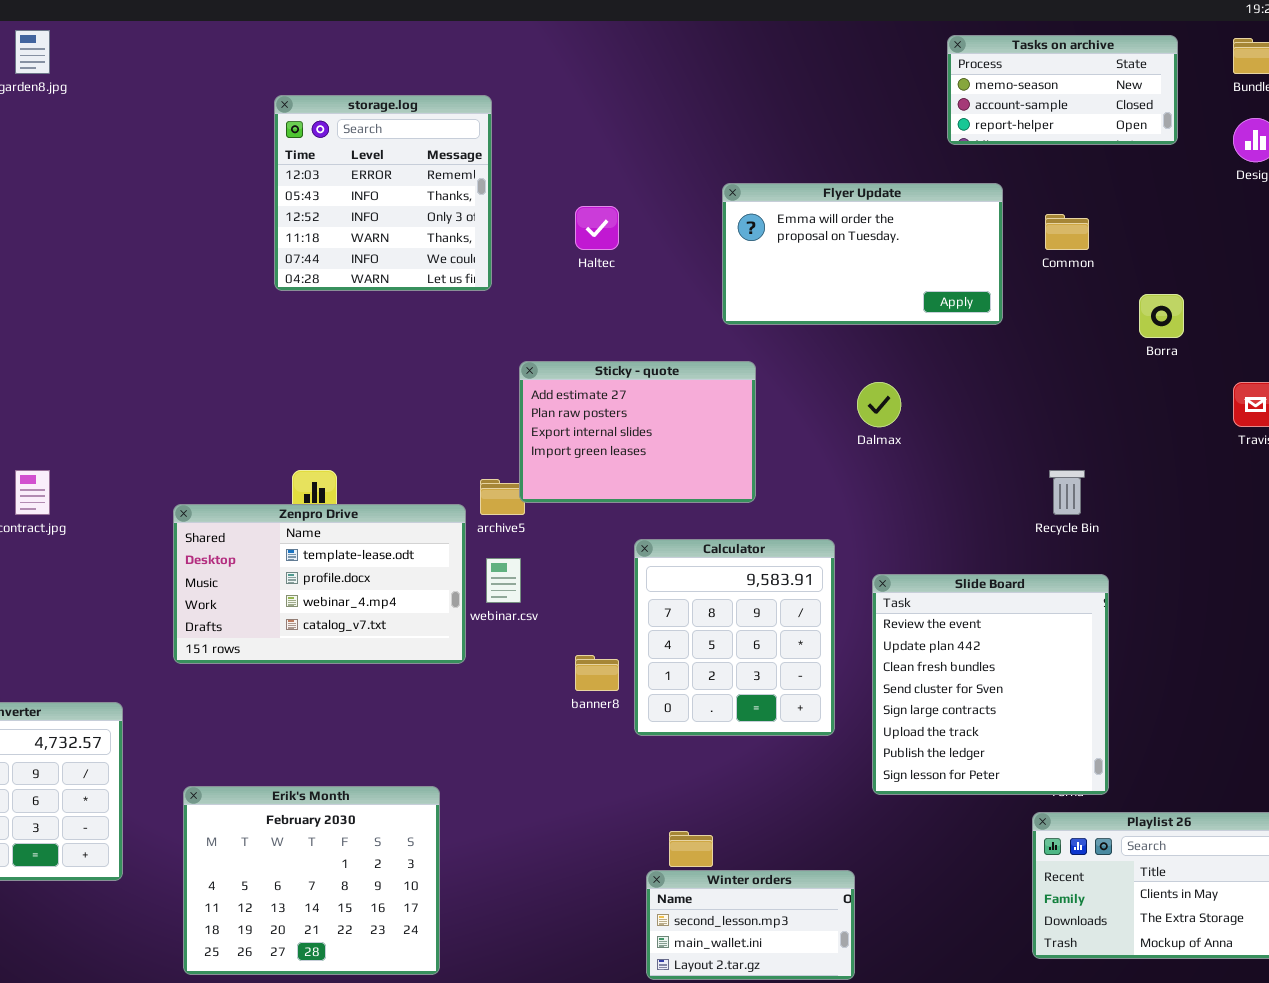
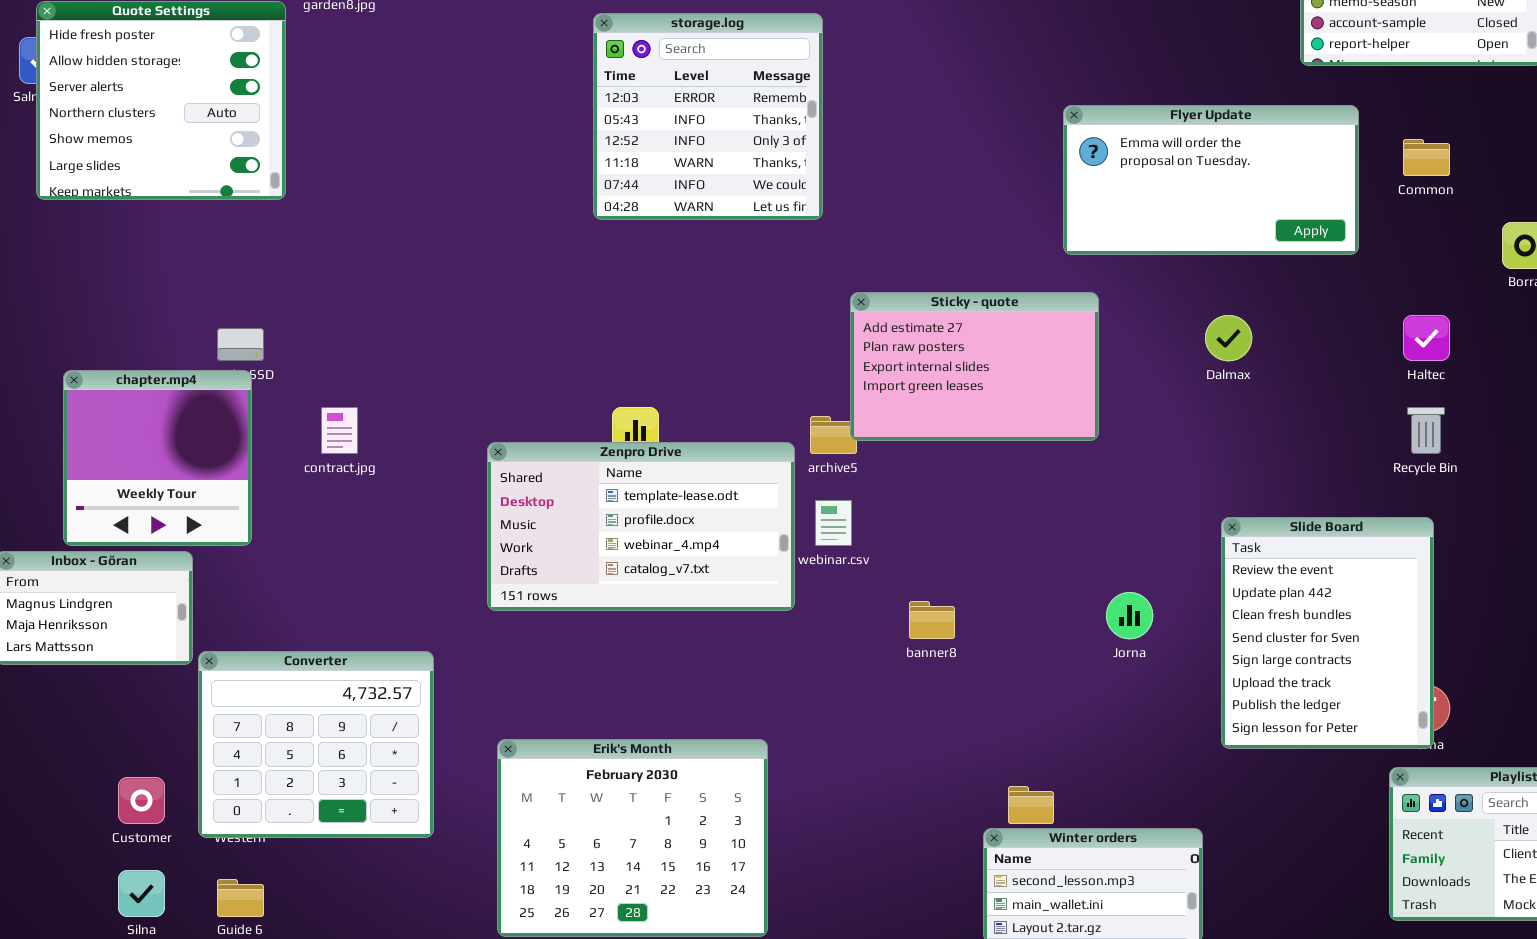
Haltec: [575,206,619,250] -> [1403,315,1450,361], moved
Calculator: [634,539,835,736] -> none, closed
Slide Board: [872,574,1109,795] -> [1221,517,1434,749], resized

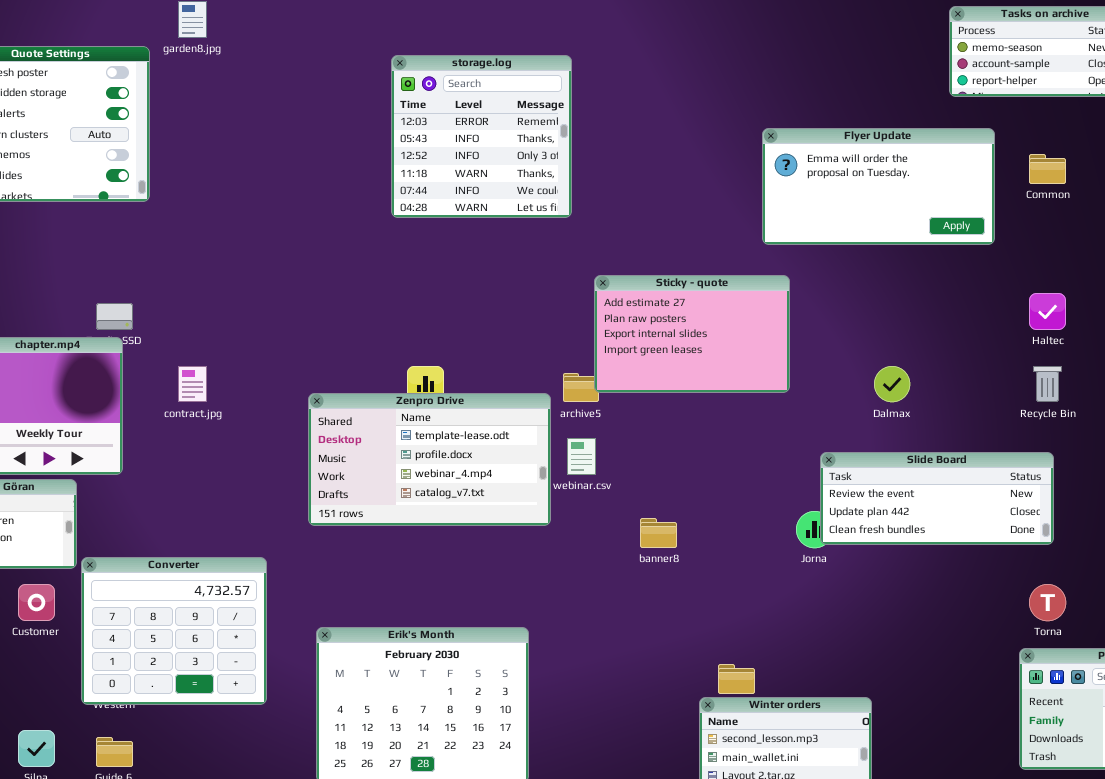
Dalmax: [1205,315,1252,361] -> [874,366,910,402], moved
Slide Board: [1221,517,1434,749] -> [820,452,1054,545], resized
Customer: [118,777,165,824] -> [18,584,55,621], moved

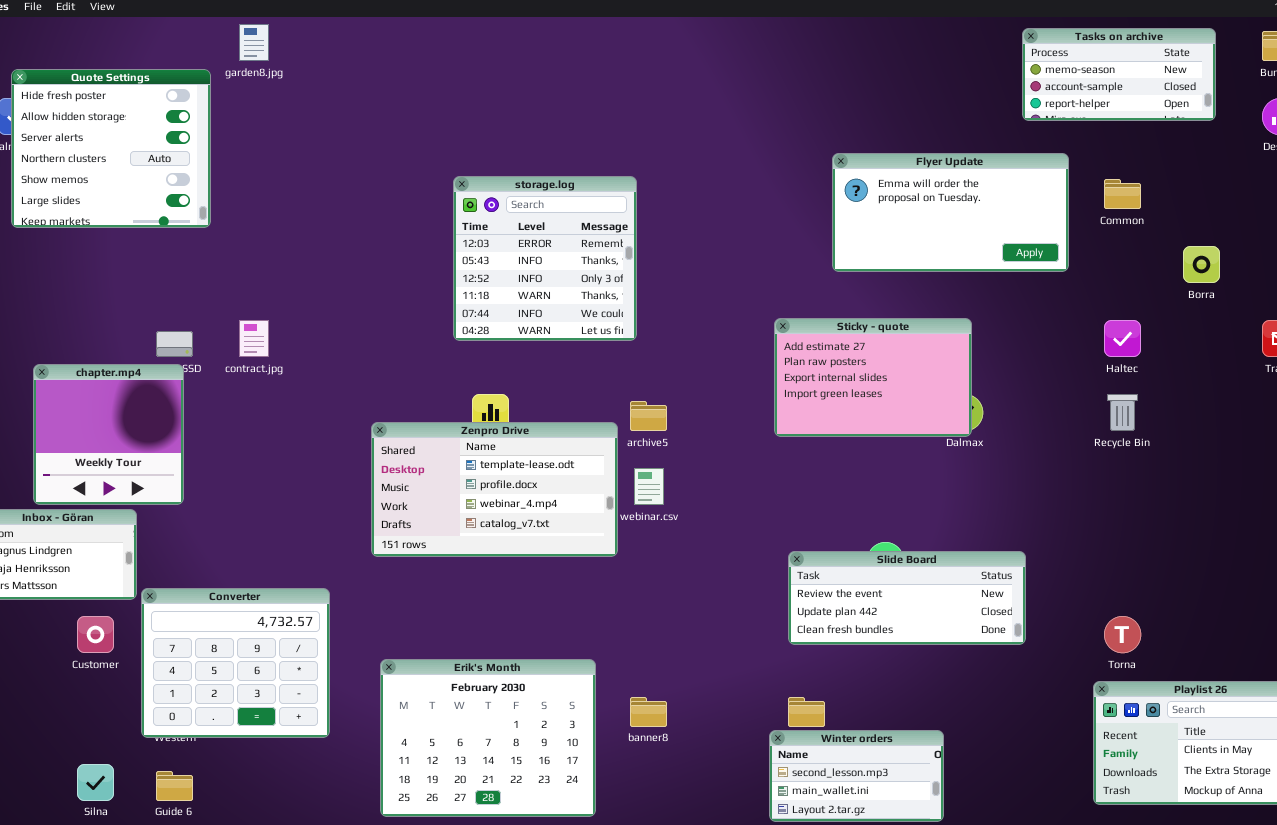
storage.log: [391,55,572,218] -> [453,176,637,341], moved
Sticky - quote: [594,275,790,393] -> [774,318,972,437], moved
contract.jpg: [178,366,207,402] -> [239,320,269,357], moved
Slide Board: [820,452,1054,545] -> [788,551,1026,645], moved
banner8: [640,518,677,548] -> [630,697,667,727], moved

